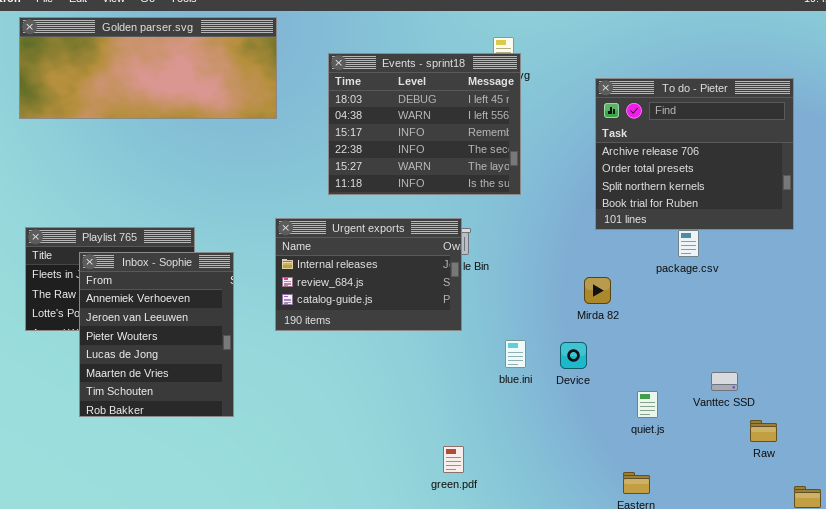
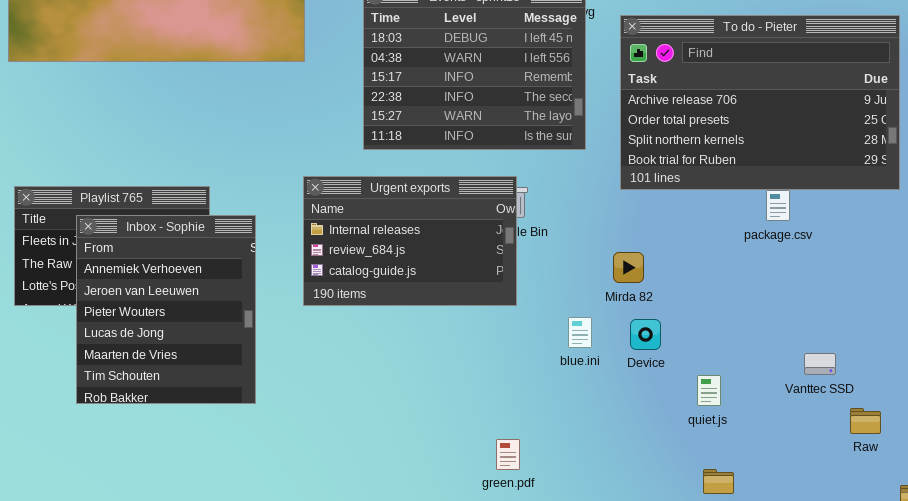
To do - Pieter: [595,78,794,230] -> [620,15,900,190], resized
Mirda 82: [584,277,611,304] -> [613,252,644,283], moved
quiet.js: [637,391,658,418] -> [697,375,721,406], moved

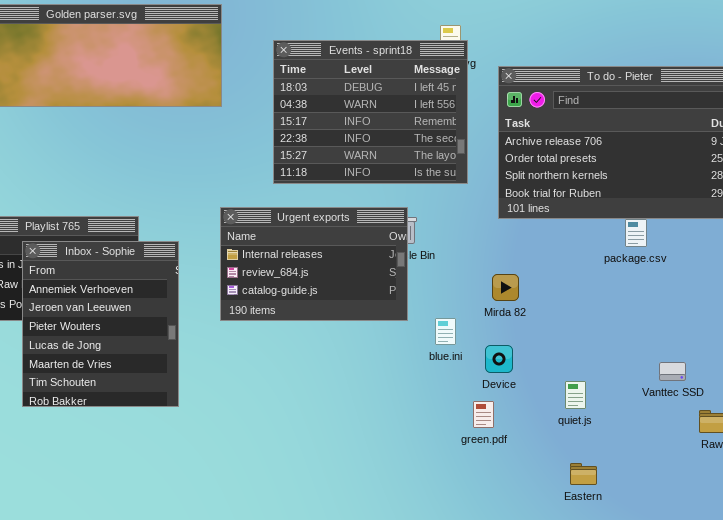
blue.ini: [568,317,592,348] -> [435,318,456,345], moved
Device: [630,319,661,350] -> [485,345,513,373], moved
green.pdf: [496,439,520,470] -> [473,401,494,428], moved

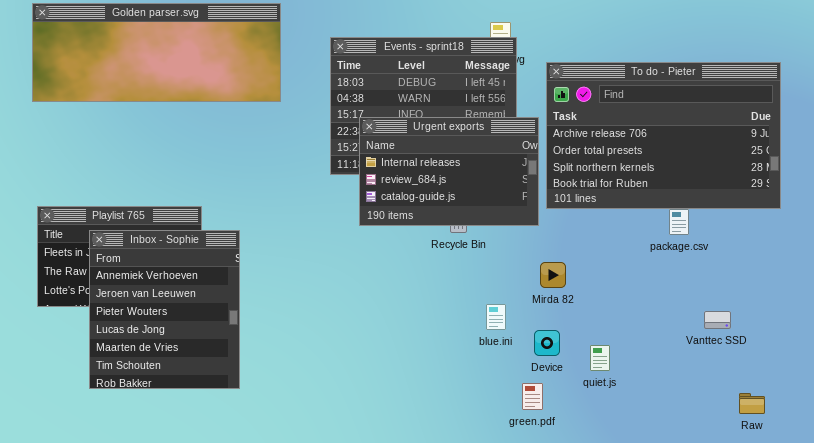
Urgent exports: [220,207,408,321] -> [359,117,539,226], moved
Vanttec SSD: [659,362,686,381] -> [704,311,731,329], moved
quiet.js: [565,381,586,409] -> [590,345,610,371], moved

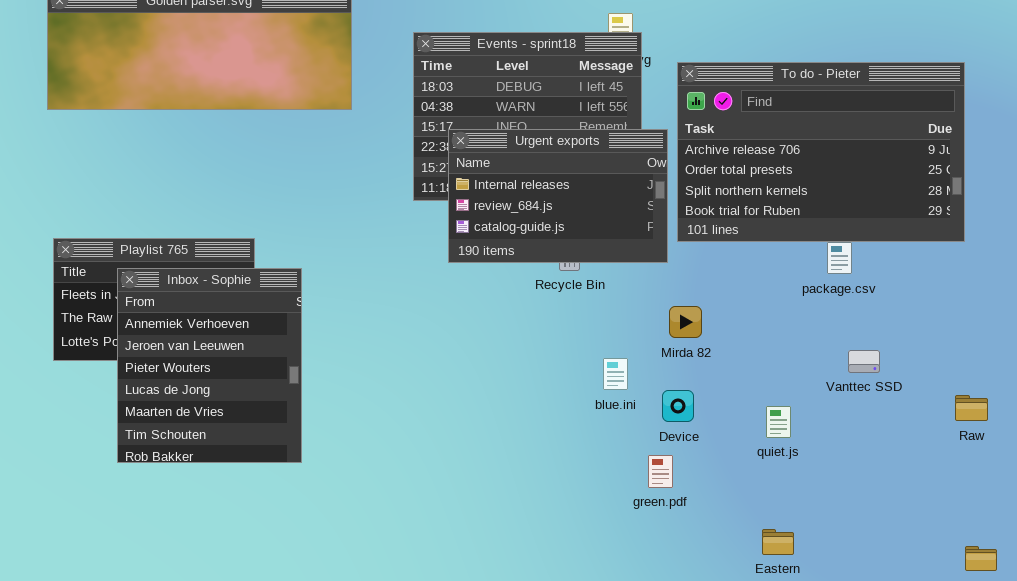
Vanttec SSD: [704,311,731,329] -> [848,350,880,373], moved
quiet.js: [590,345,610,371] -> [766,406,791,438], moved
Raw: [739,393,765,414] -> [955,395,988,421], moved

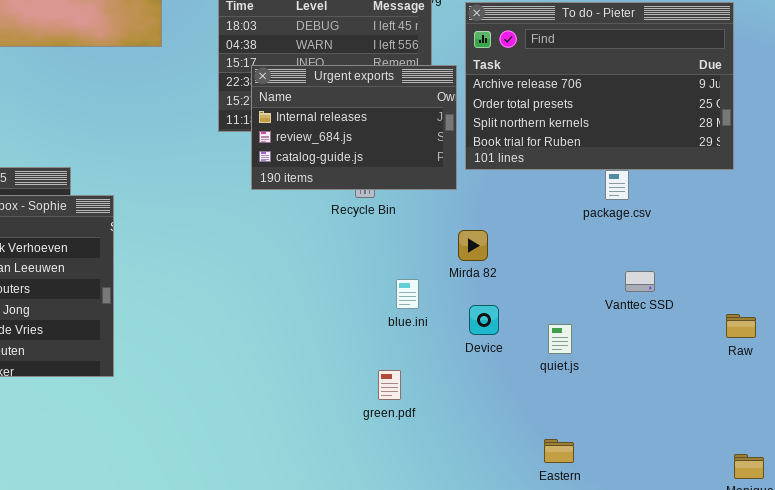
Device: [662,390,694,422] -> [469,305,499,335], moved
green.pdf: [648,455,673,488] -> [378,370,401,400], moved

